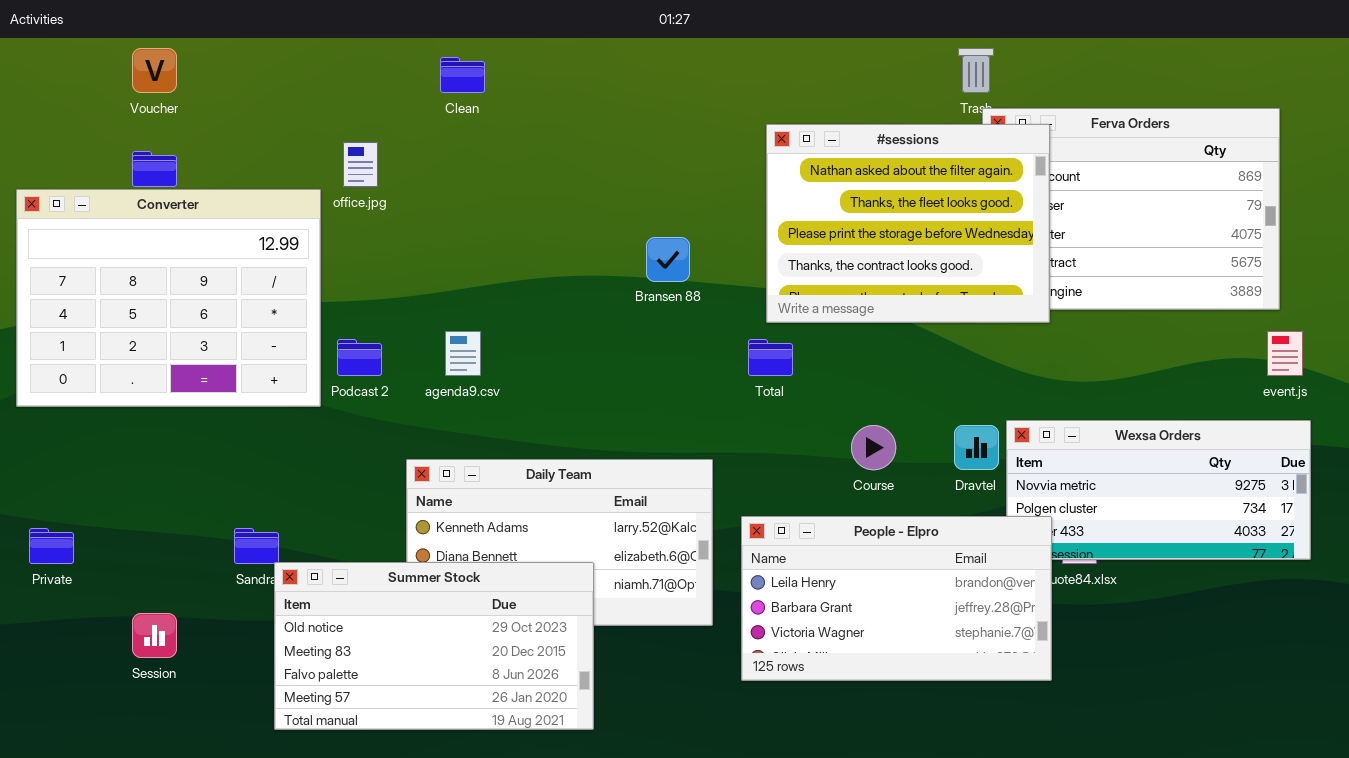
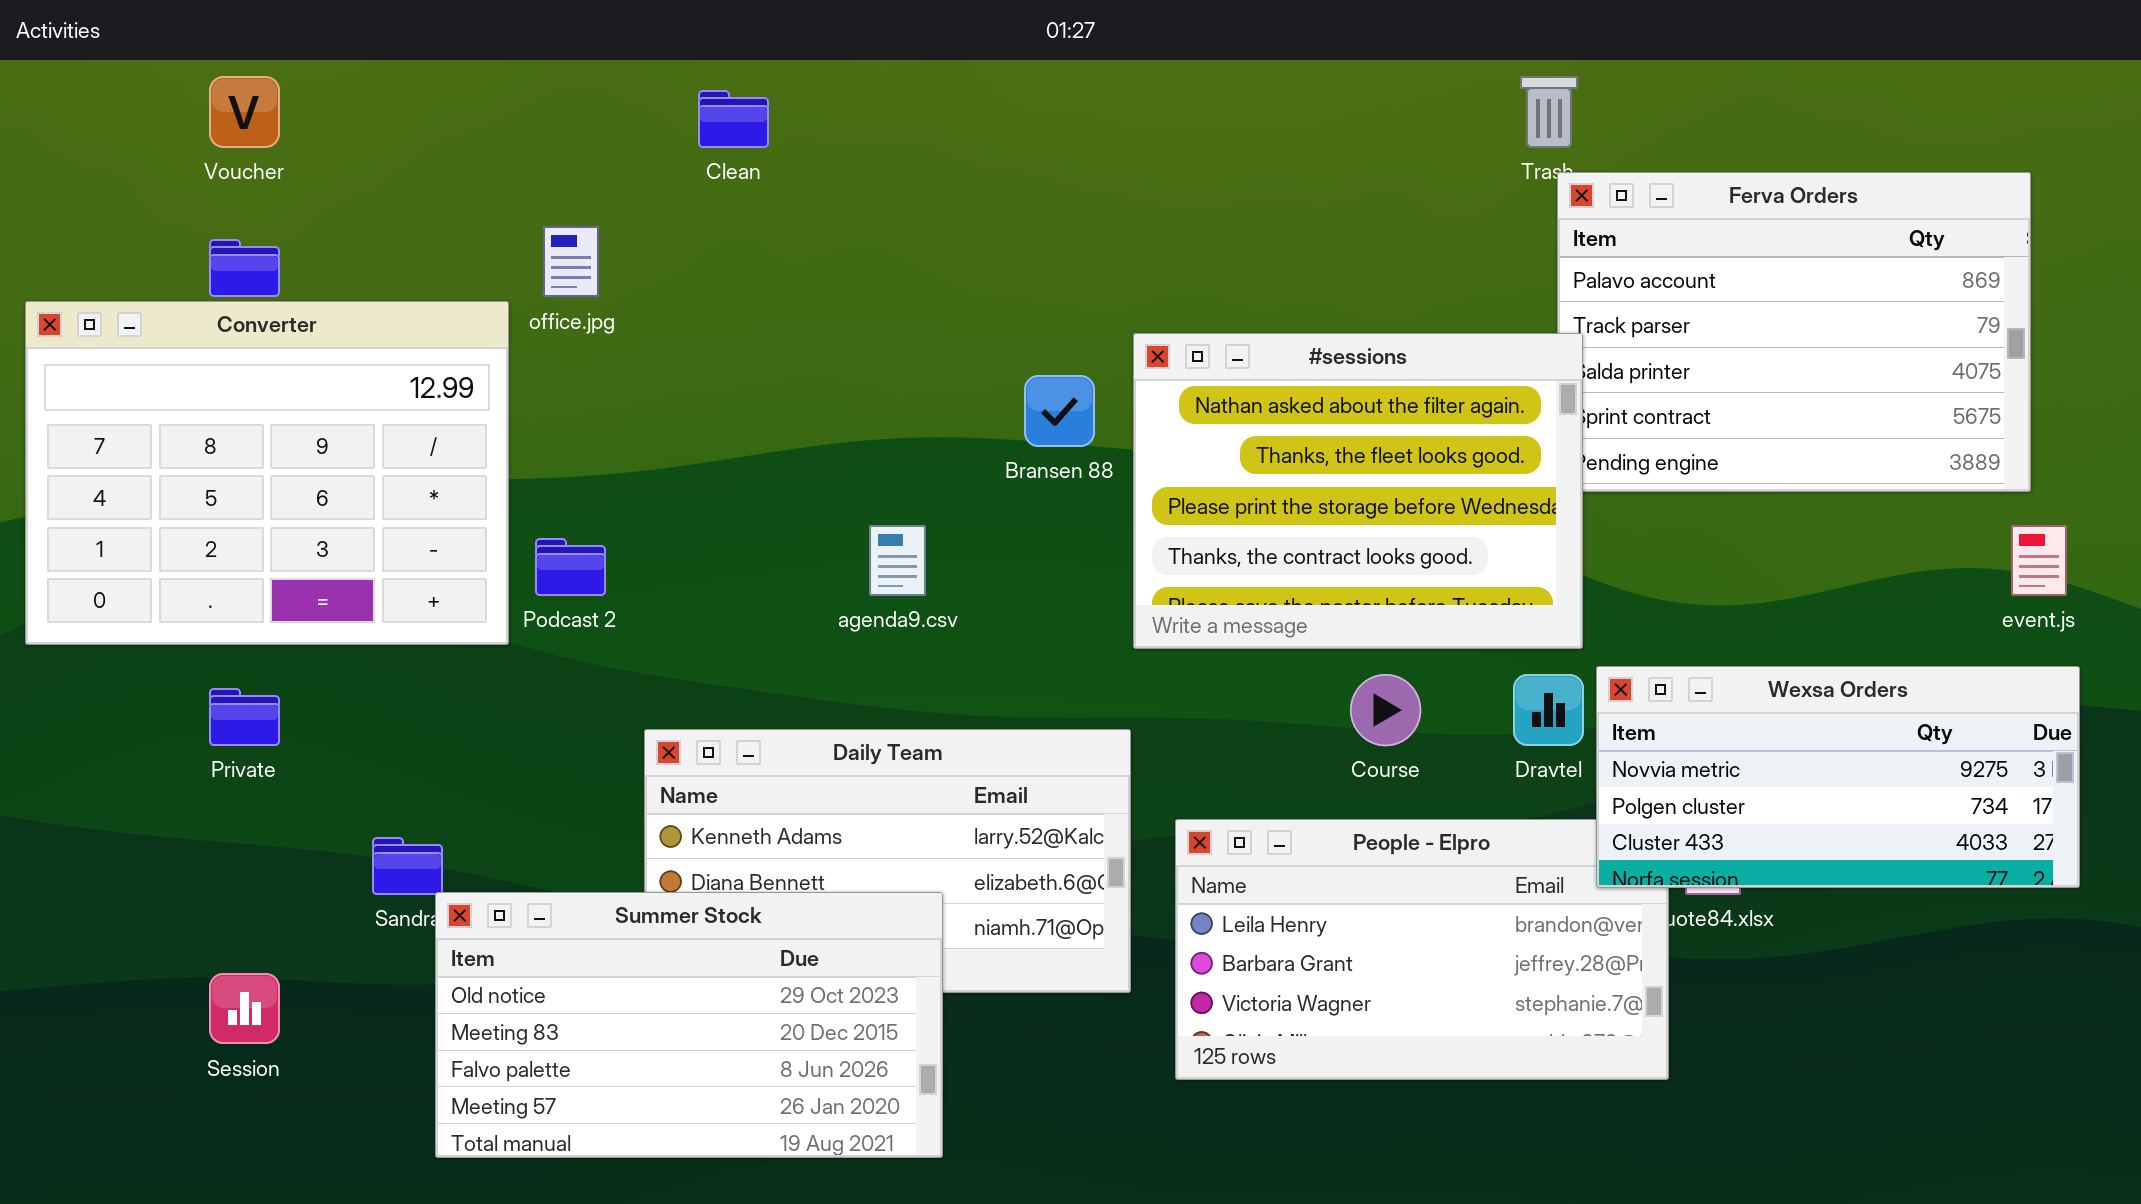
#sessions: [766,124,1050,323] -> [1133,333,1583,649], moved
agenda9.csv: [445,331,481,376] -> [869,525,926,596], moved
Wexsa Orders: [1006,420,1311,560] -> [1596,666,2080,888], raised
Private: [29,528,74,564] -> [209,688,280,746], moved

